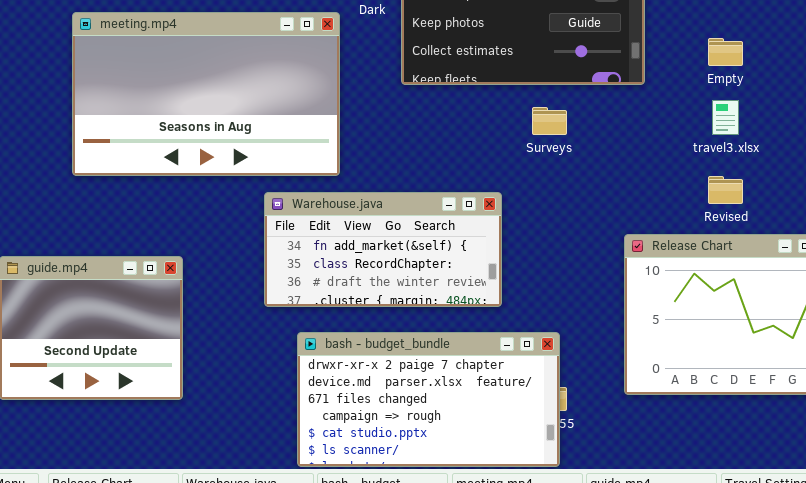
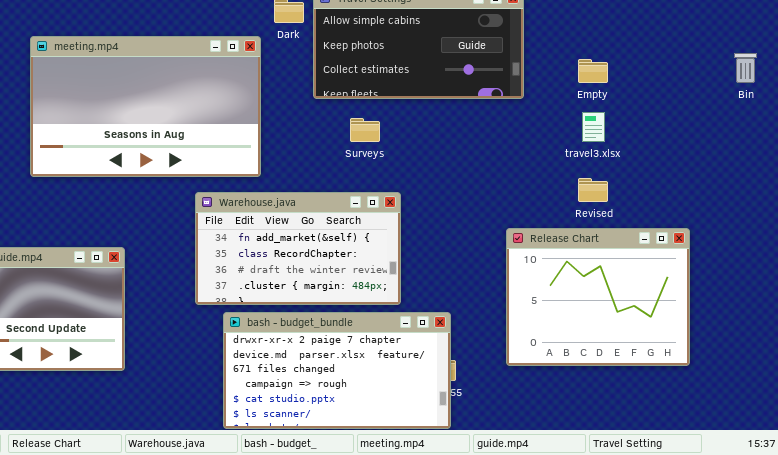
Surveys: [532,107,567,135] -> [350,118,380,142], moved
Warehouse.java: [264,192,502,307] -> [195,192,401,305], resized

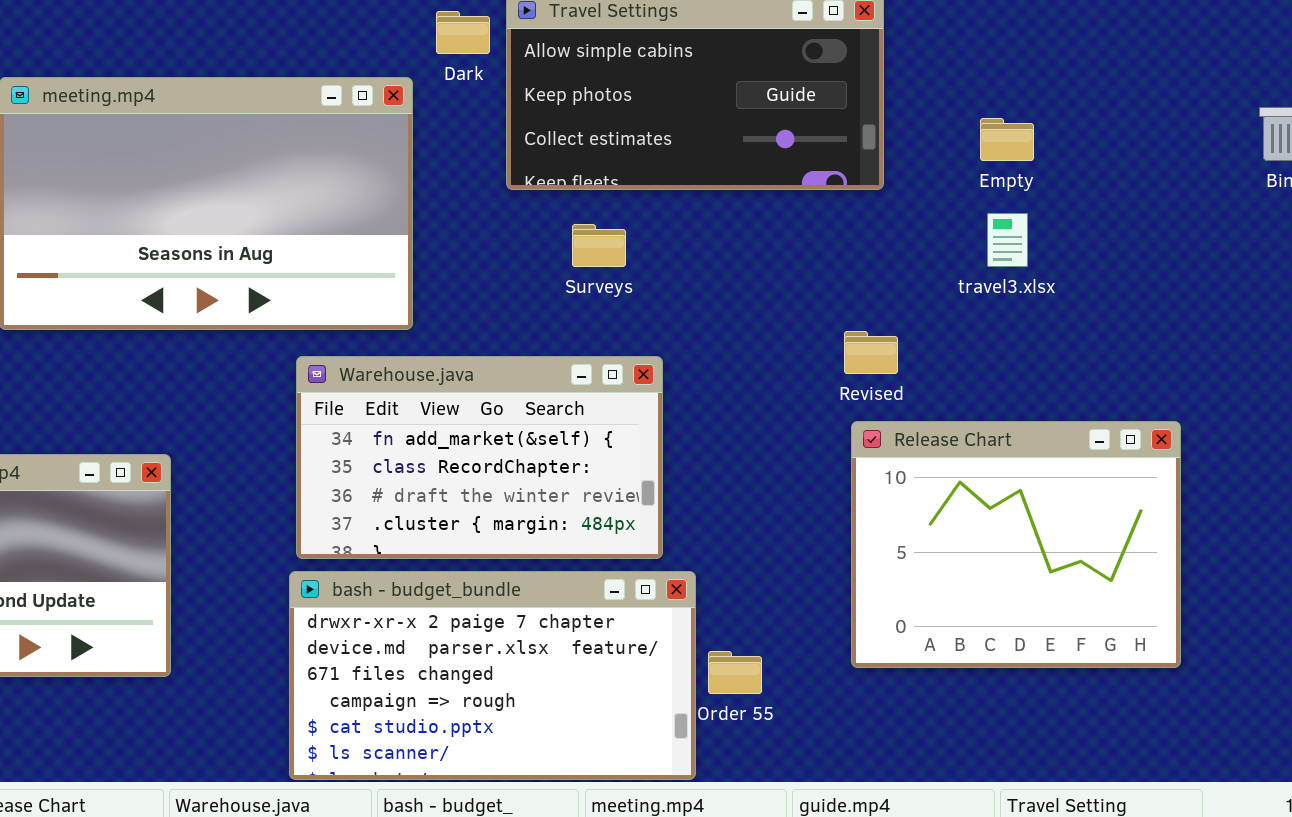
Revised: [578,178,608,202] -> [844,331,898,374], moved
bash - budget_bundle: [223,312,451,429] -> [289,571,696,780], moved

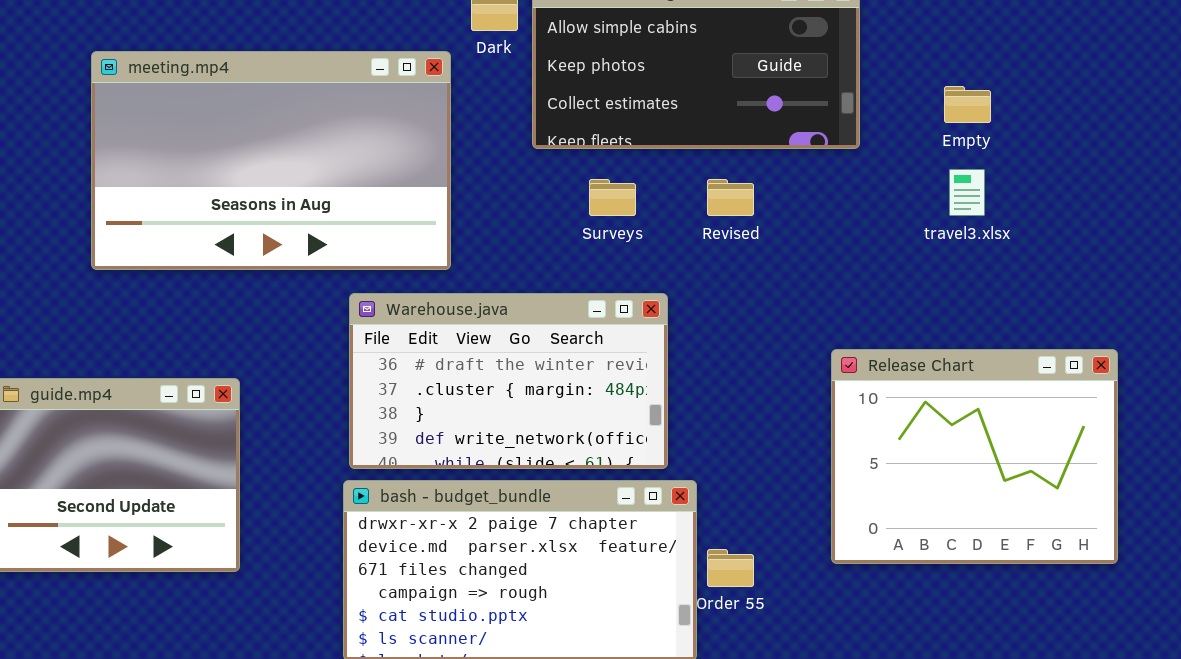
Revised: [844,331,898,374] -> [707,179,754,216], moved
Warehouse.java: [296,356,663,559] -> [349,293,668,469], scrolled down 2 rows

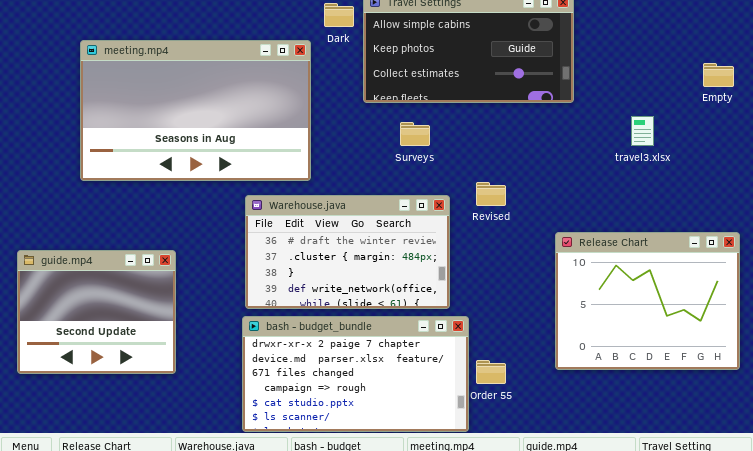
Empty: [944,86,991,123] -> [703,63,734,87], moved
Revised: [707,179,754,216] -> [476,182,506,206], moved

